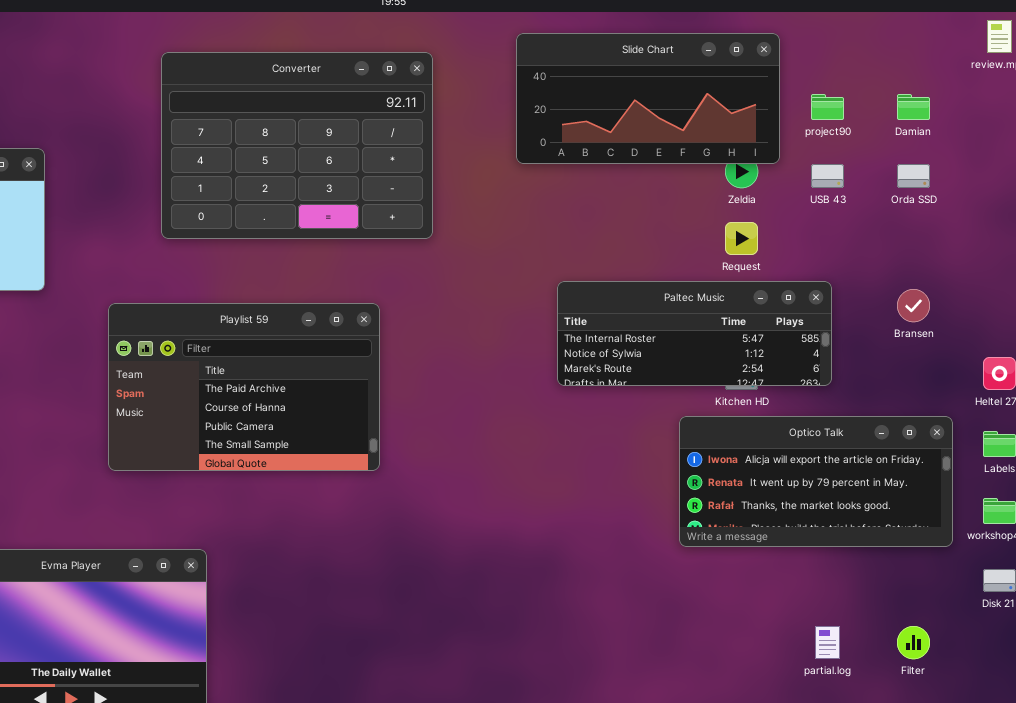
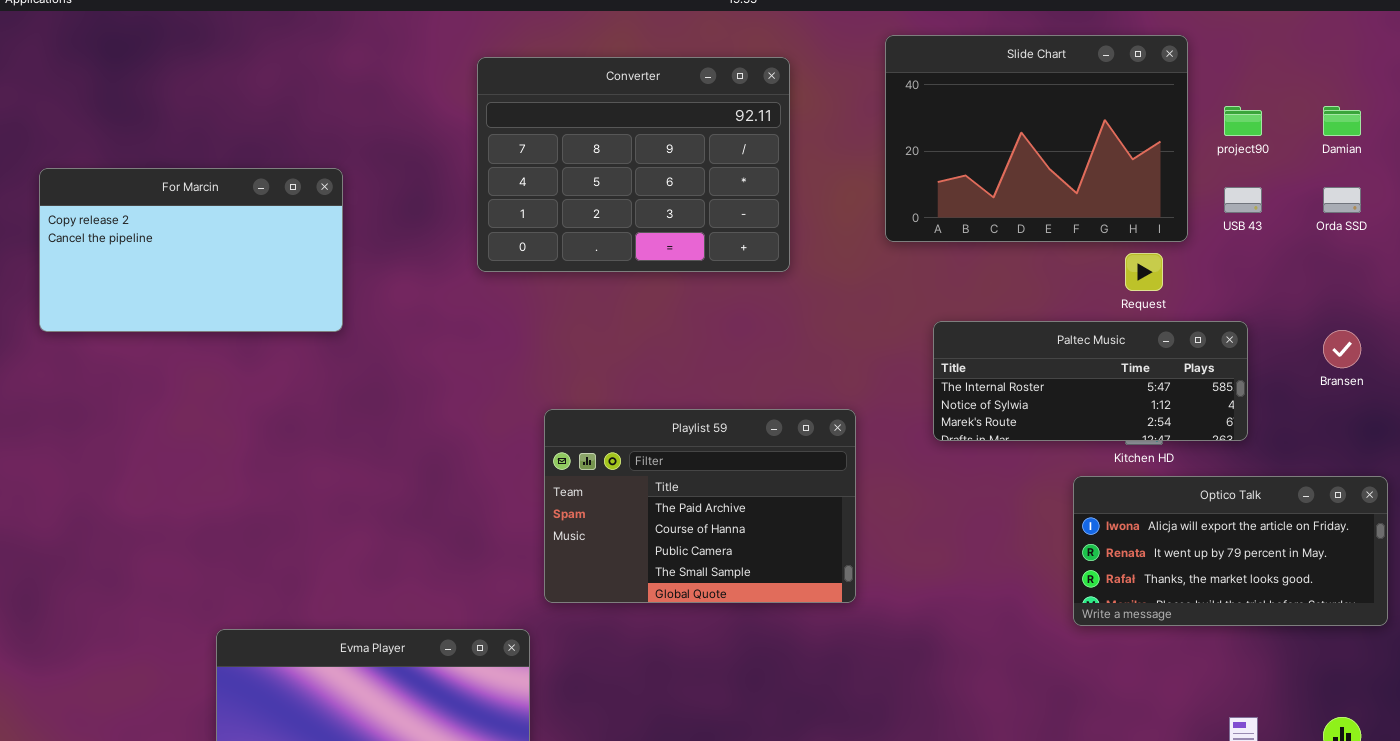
Slide Chart: [516,33,780,164] -> [885,35,1188,242], resized
Playlist 59: [108,303,380,471] -> [544,409,856,603], moved

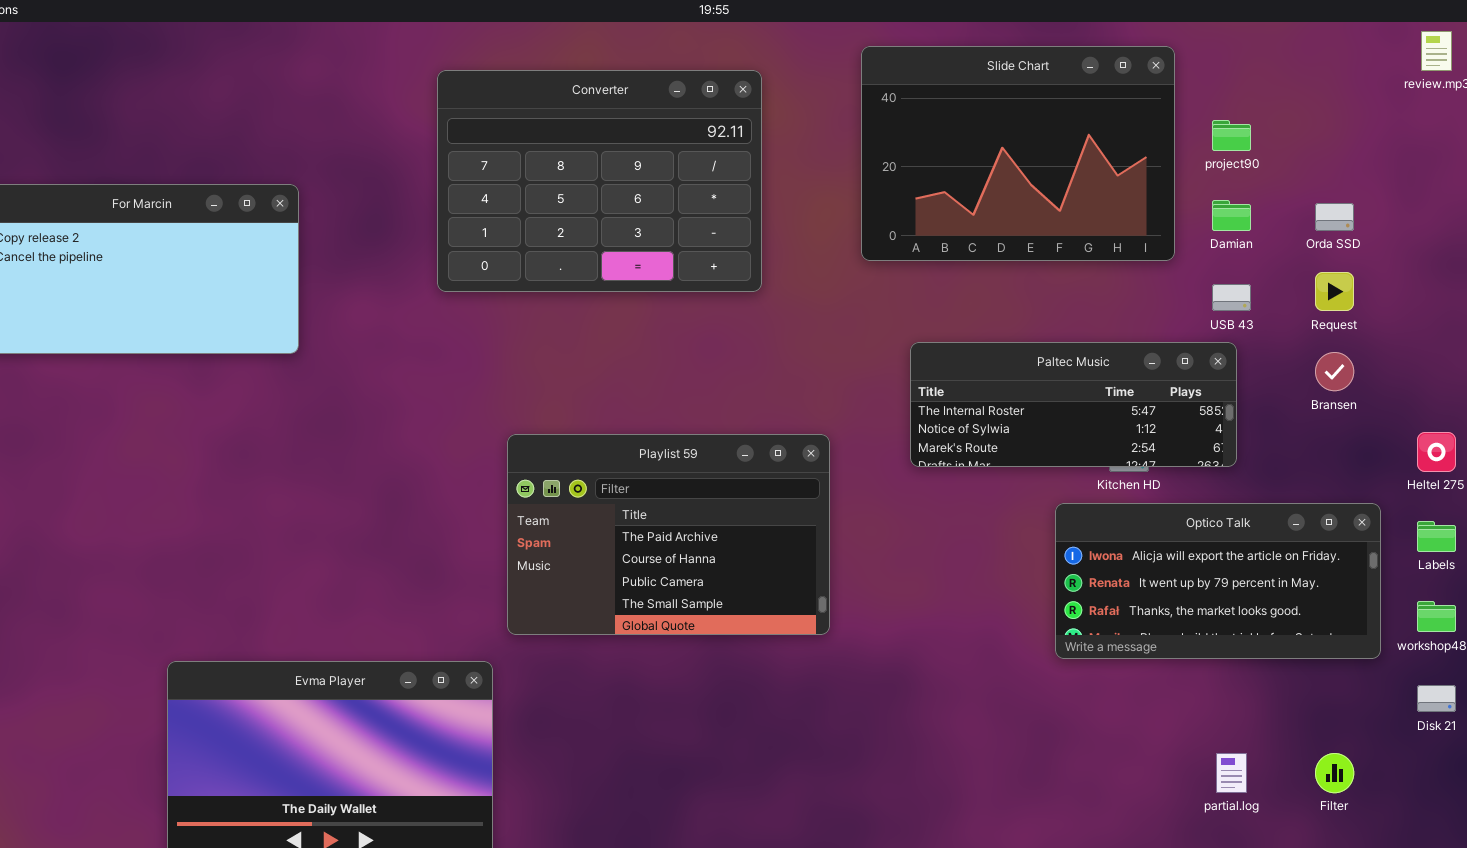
Damian: [1323,106,1361,136] -> [1212,200,1251,231], moved
USB 43: [1224,187,1262,213] -> [1212,284,1251,311], moved
Request: [1125,253,1163,291] -> [1315,272,1354,311], moved

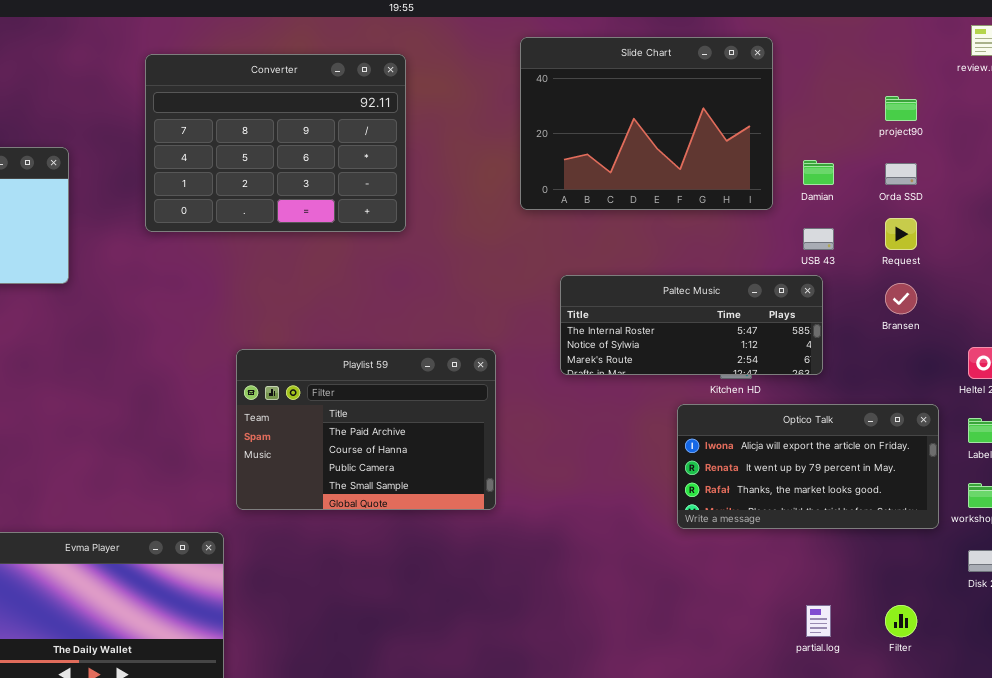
Converter: [437,70,762,292] -> [145,54,406,232], moved
project90: [1212,120,1251,151] -> [885,96,917,121], moved

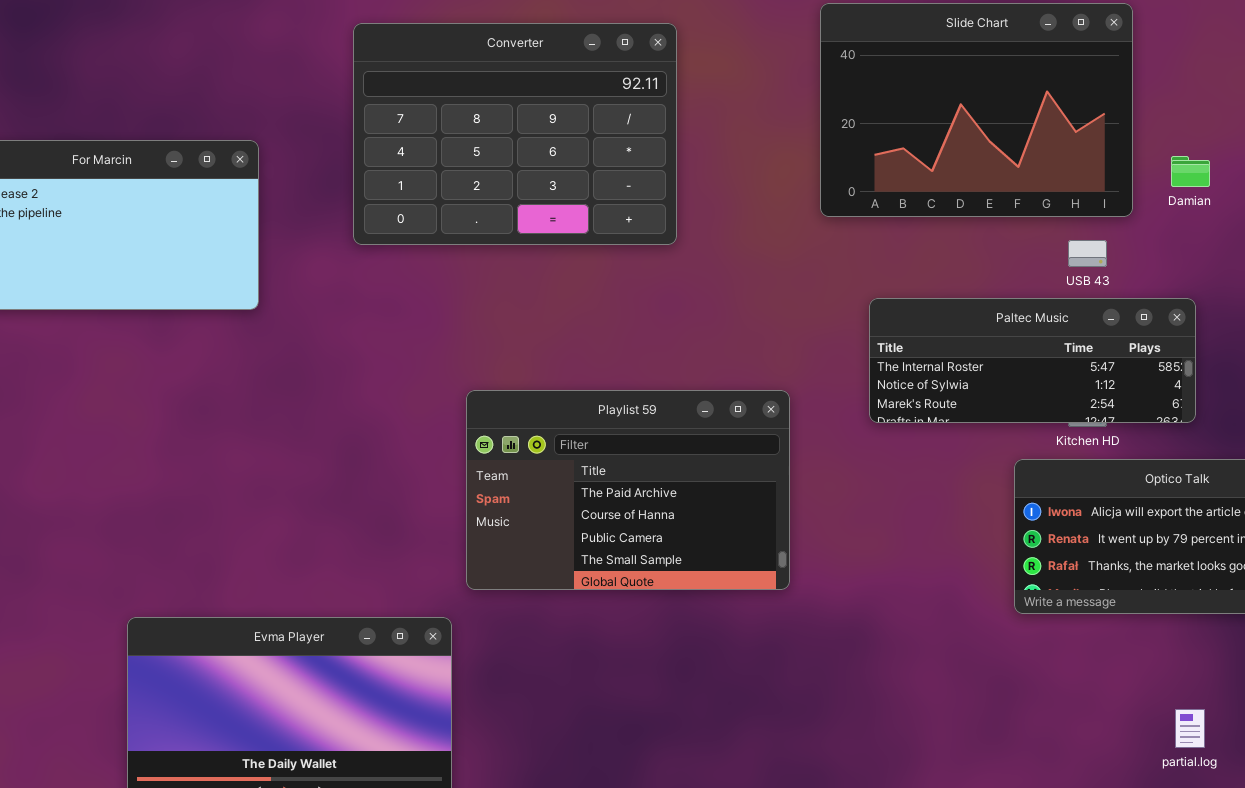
USB 43: [803,228,834,250] -> [1068,240,1107,267], moved

